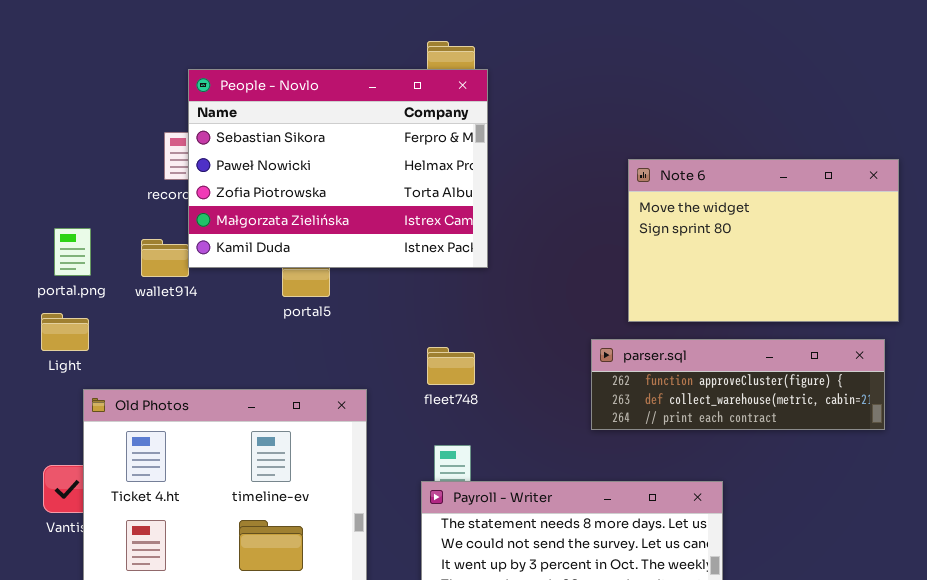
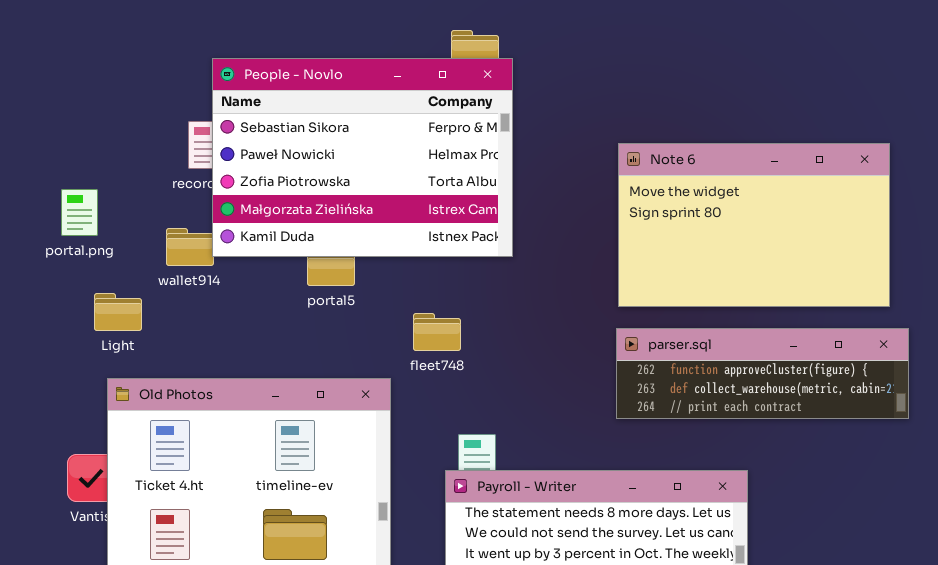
Note 6: [628,159,899,322] -> [618,143,890,307], moved
portal.png: [54,228,91,276] -> [61,189,98,236], moved
Light: [41,313,89,351] -> [94,293,142,331], moved
fleet748: [427,347,475,385] -> [413,313,461,351], moved

